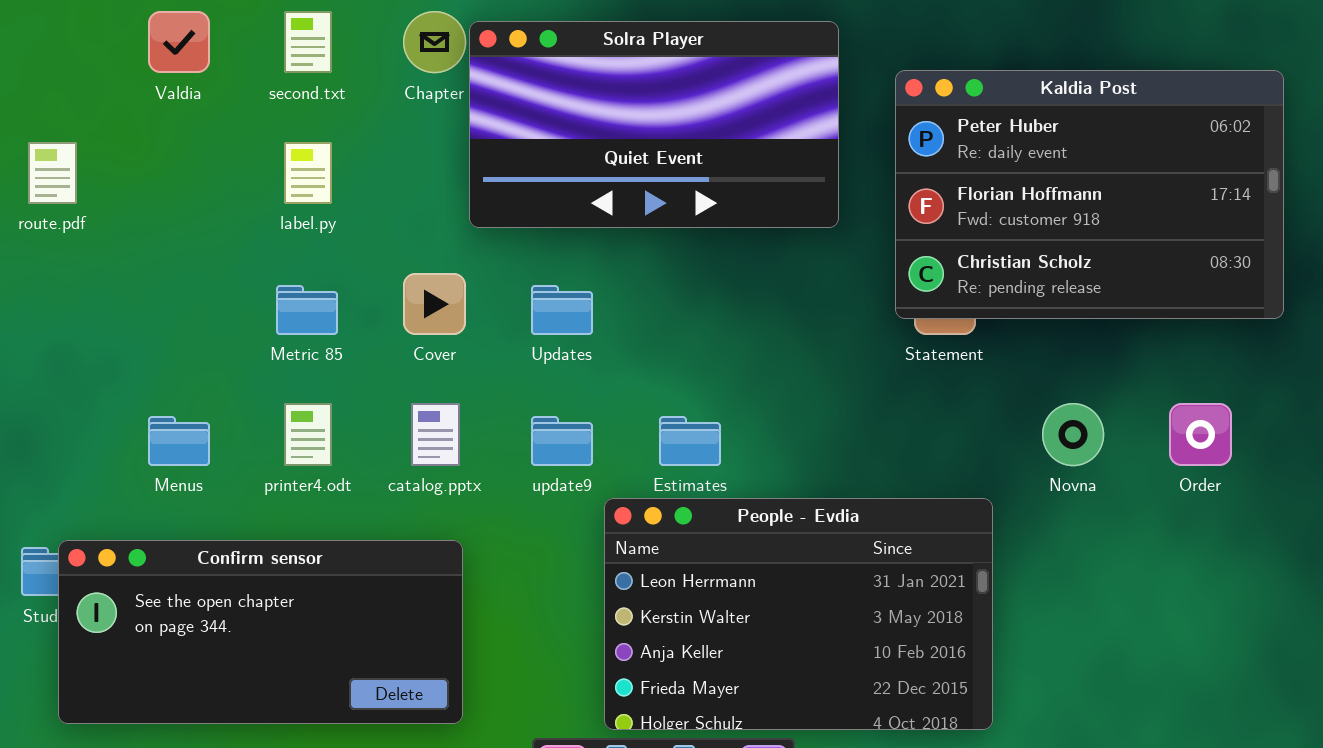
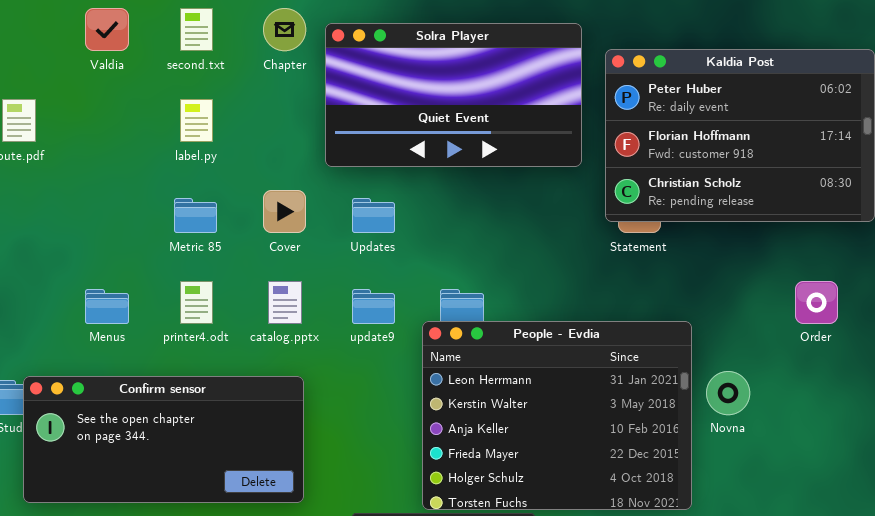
Solra Player: [469,21,839,228] -> [325,23,582,167], moved
Novna: [1042,403,1104,466] -> [706,371,750,415], moved
People - Evdia: [604,498,993,730] -> [422,321,692,510], moved, resized

